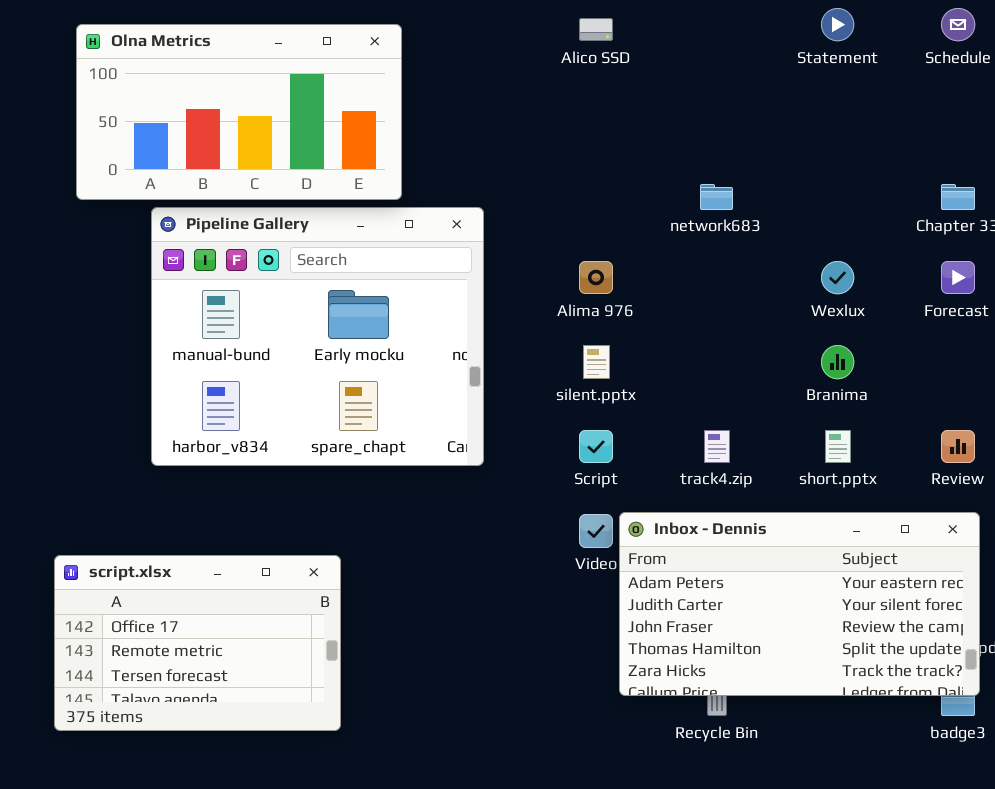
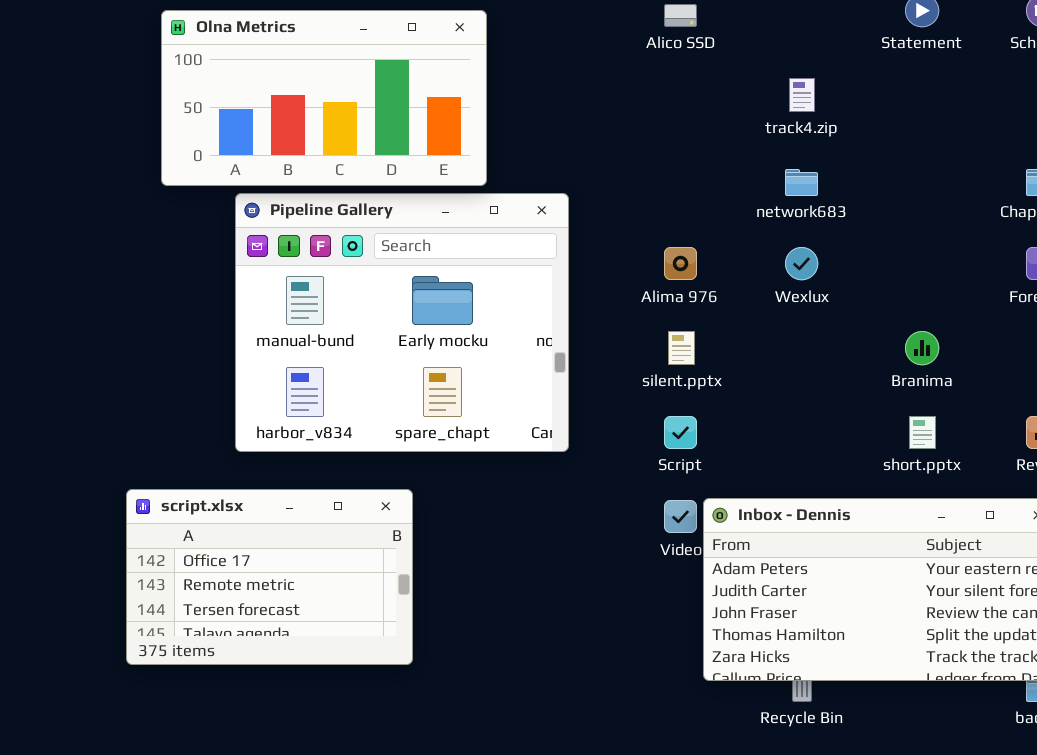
Wexlux: [821,261,854,294] -> [785,247,818,280], moved
track4.zip: [704,430,730,463] -> [789,78,815,112], moved
script.xlsx: [54,555,341,731] -> [126,489,413,665], moved

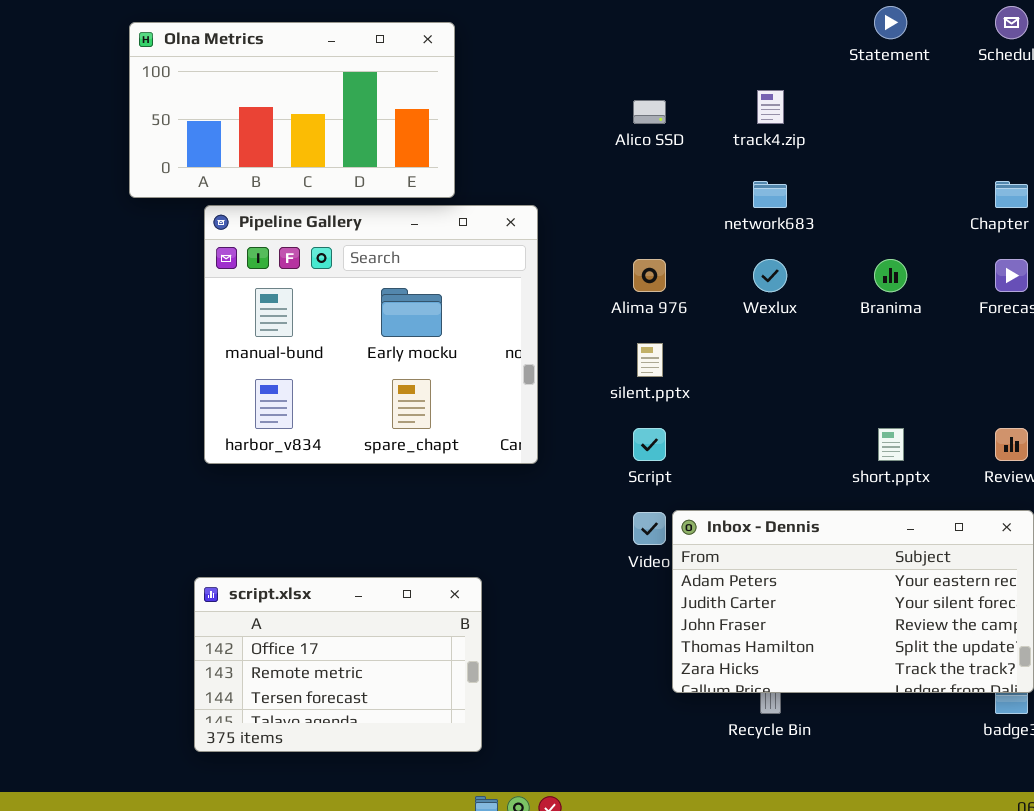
Alico SSD: [664,4,697,27] -> [633,100,666,124], moved
Branima: [905,331,939,365] -> [874,259,907,292], moved
script.xlsx: [126,489,413,665] -> [194,577,482,752], moved

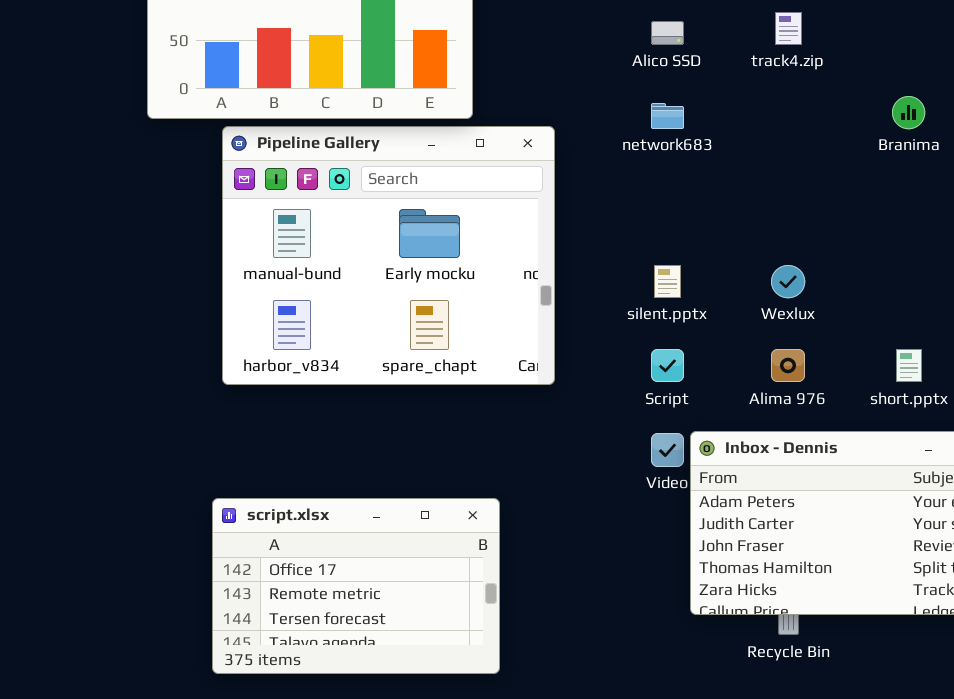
network683: [753,181,787,208] -> [651,103,684,129], moved
Alima 976: [633,259,666,292] -> [771,349,805,382], moved
Wexlux: [753,259,787,292] -> [771,265,805,298], moved
Branima: [874,259,907,292] -> [892,96,925,129], moved

